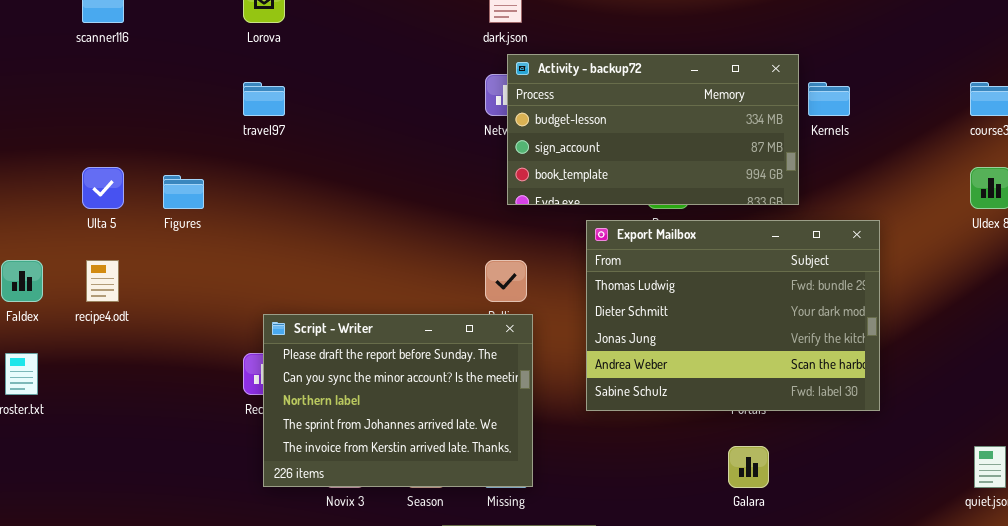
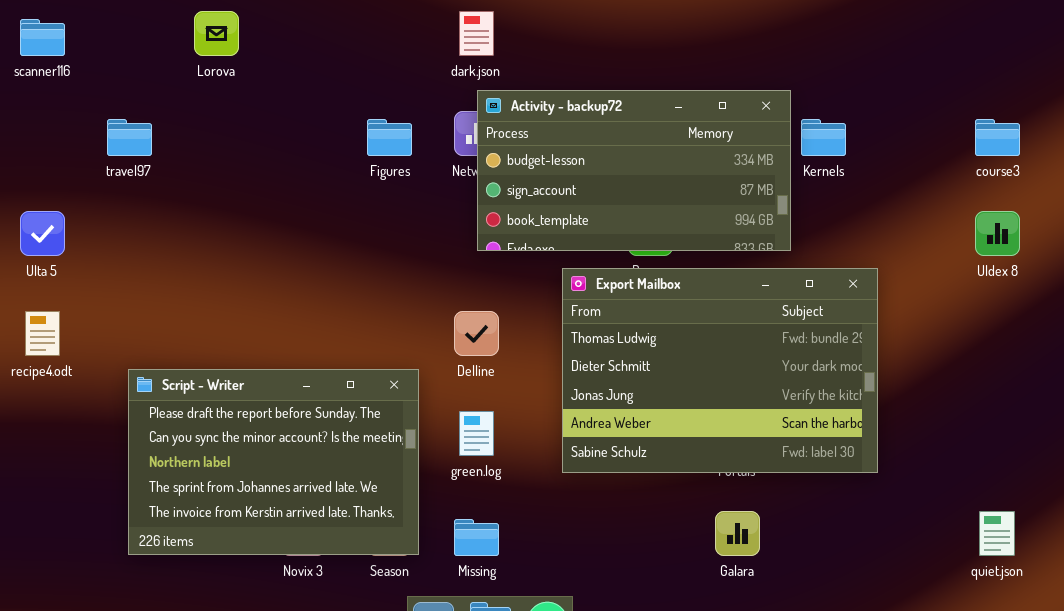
travel97: [243,82,285,116] -> [107,119,152,156], moved
Figures: [163,175,204,209] -> [367,119,412,156], moved
Script - Writer: [263,314,533,487] -> [128,369,419,555], moved

